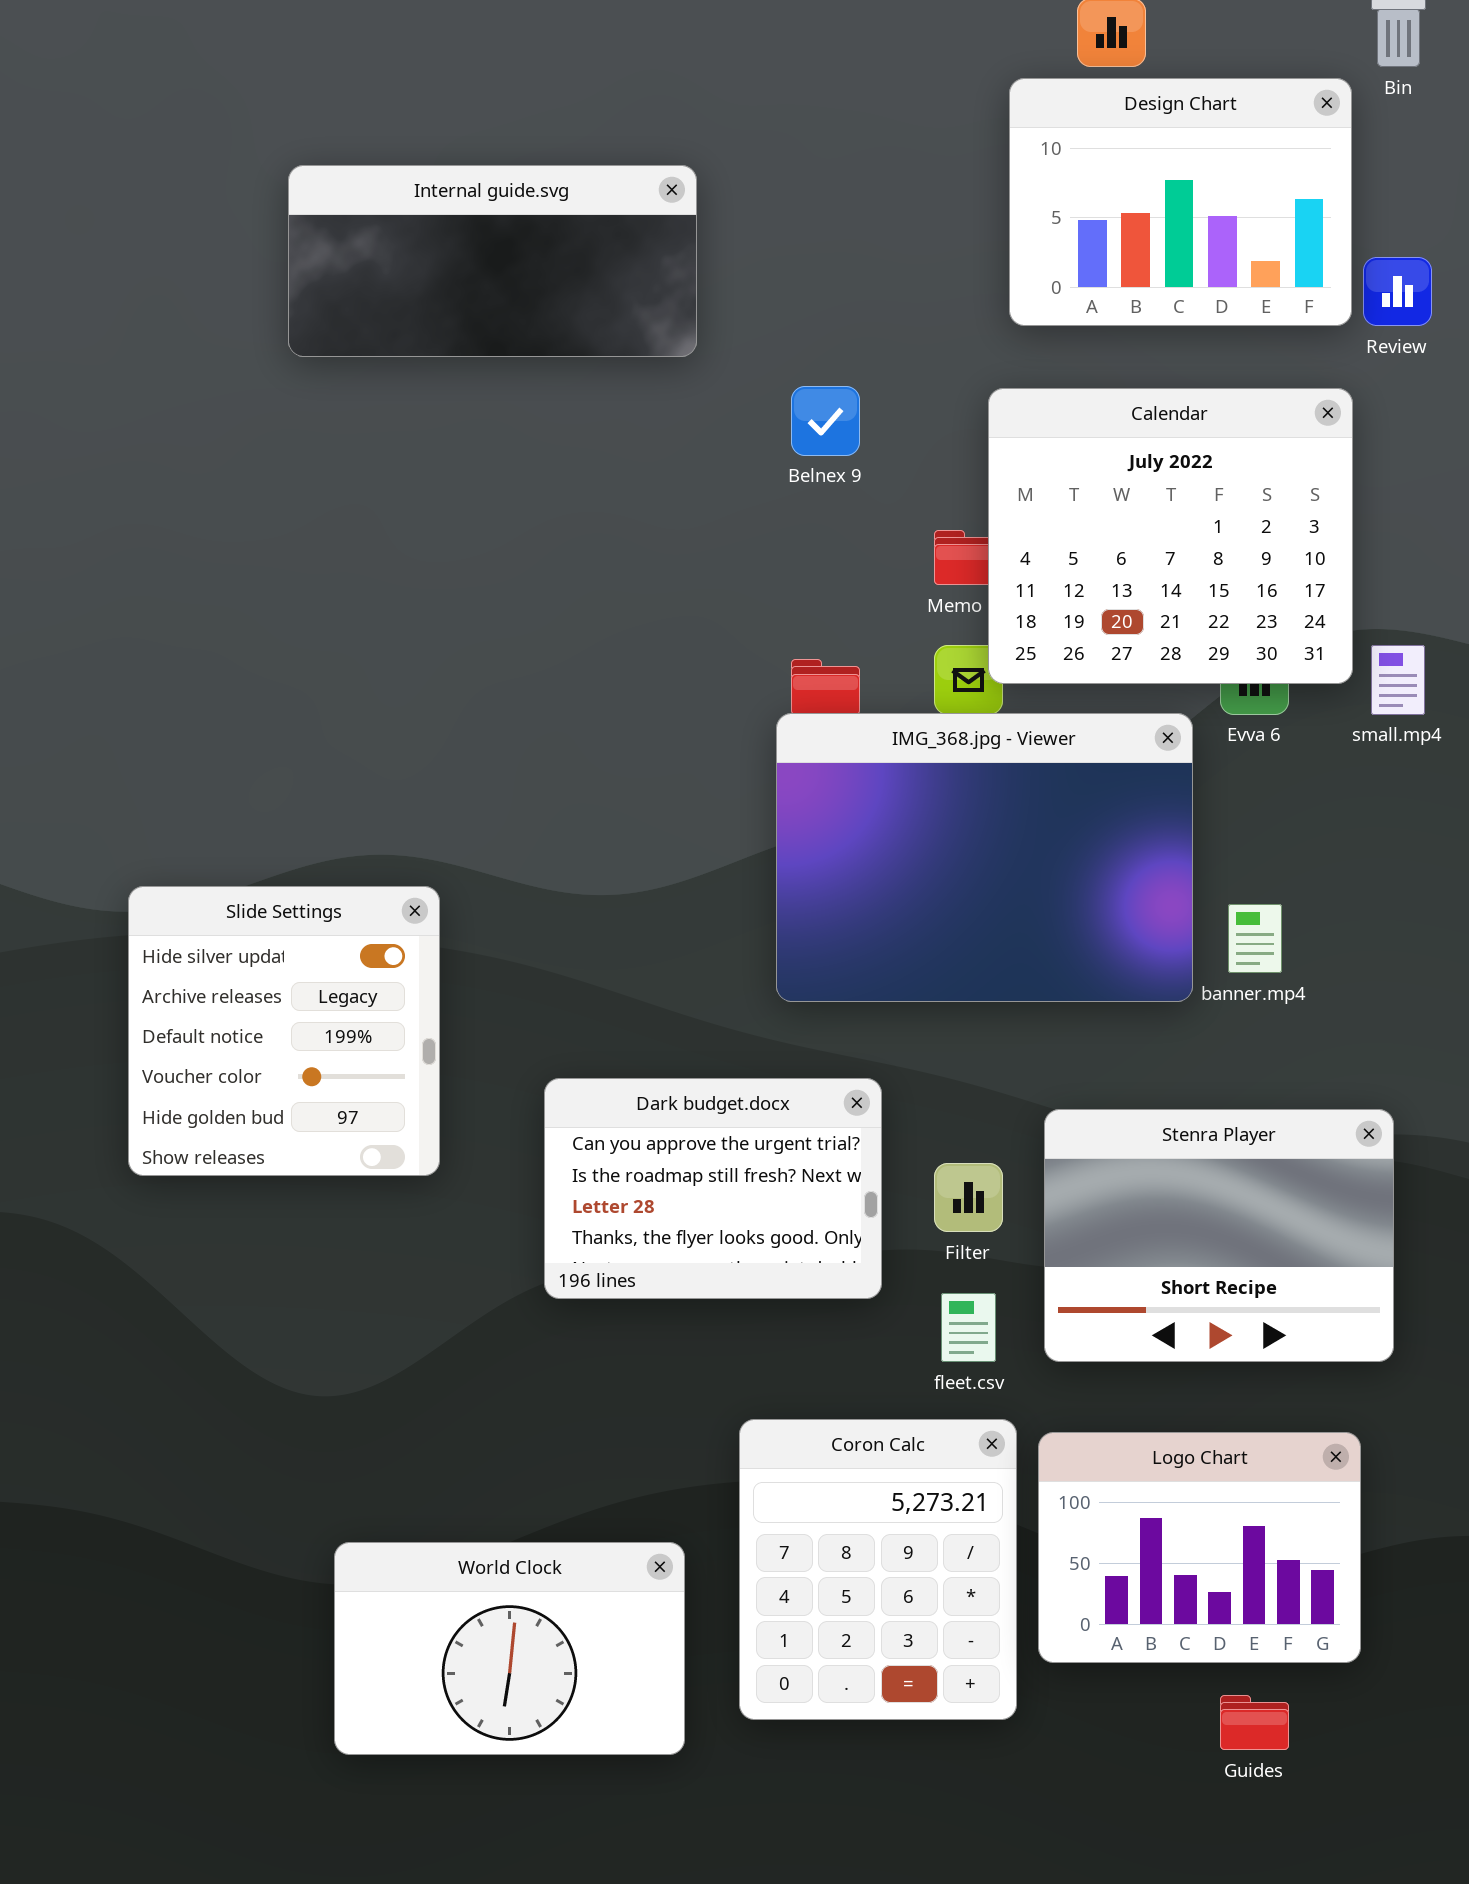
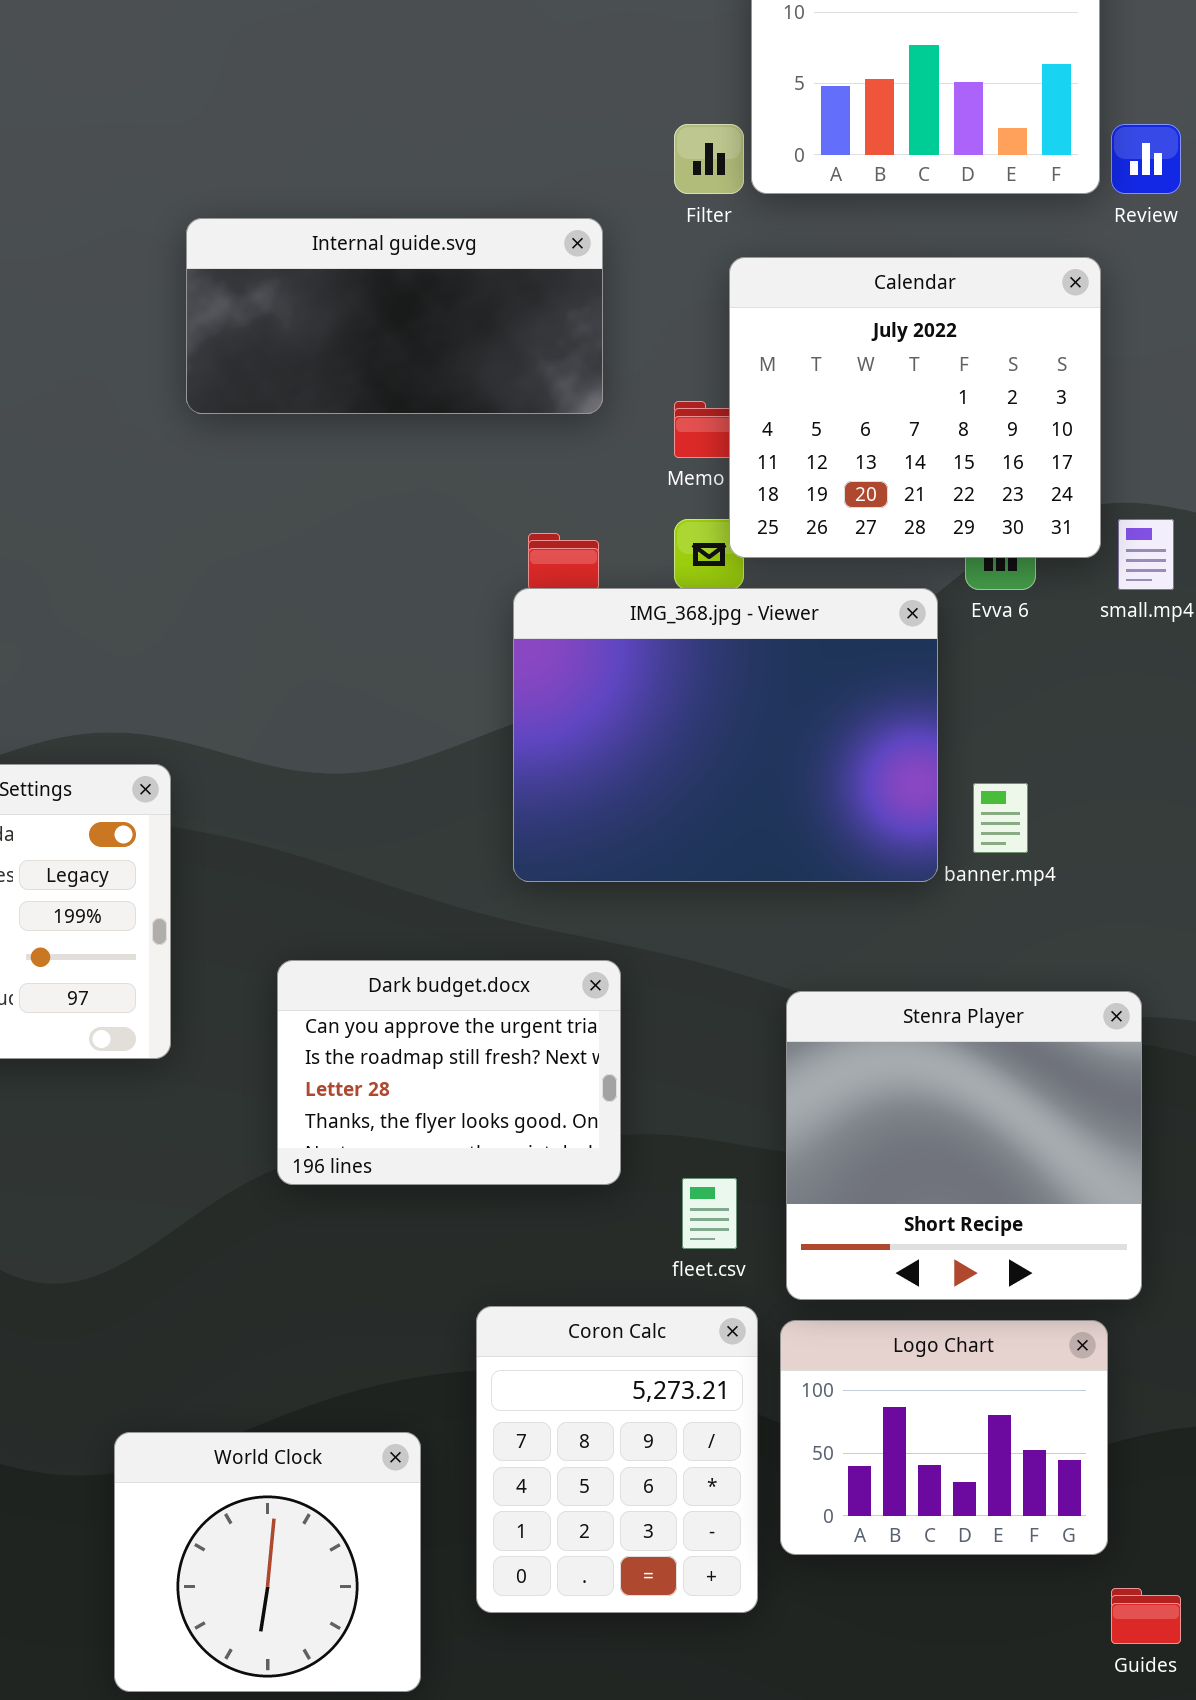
Internal guide.svg: [288,165,697,357] -> [186,218,603,414], moved
Stenra Player: [1044,1109,1394,1362] -> [786,991,1142,1300], resized
Filter: [934,1163,1003,1232] -> [674,124,744,194], moved
World Clock: [334,1542,685,1755] -> [114,1432,421,1692], resized
Guides: [1220,1695,1289,1750] -> [1111,1588,1181,1644], moved

